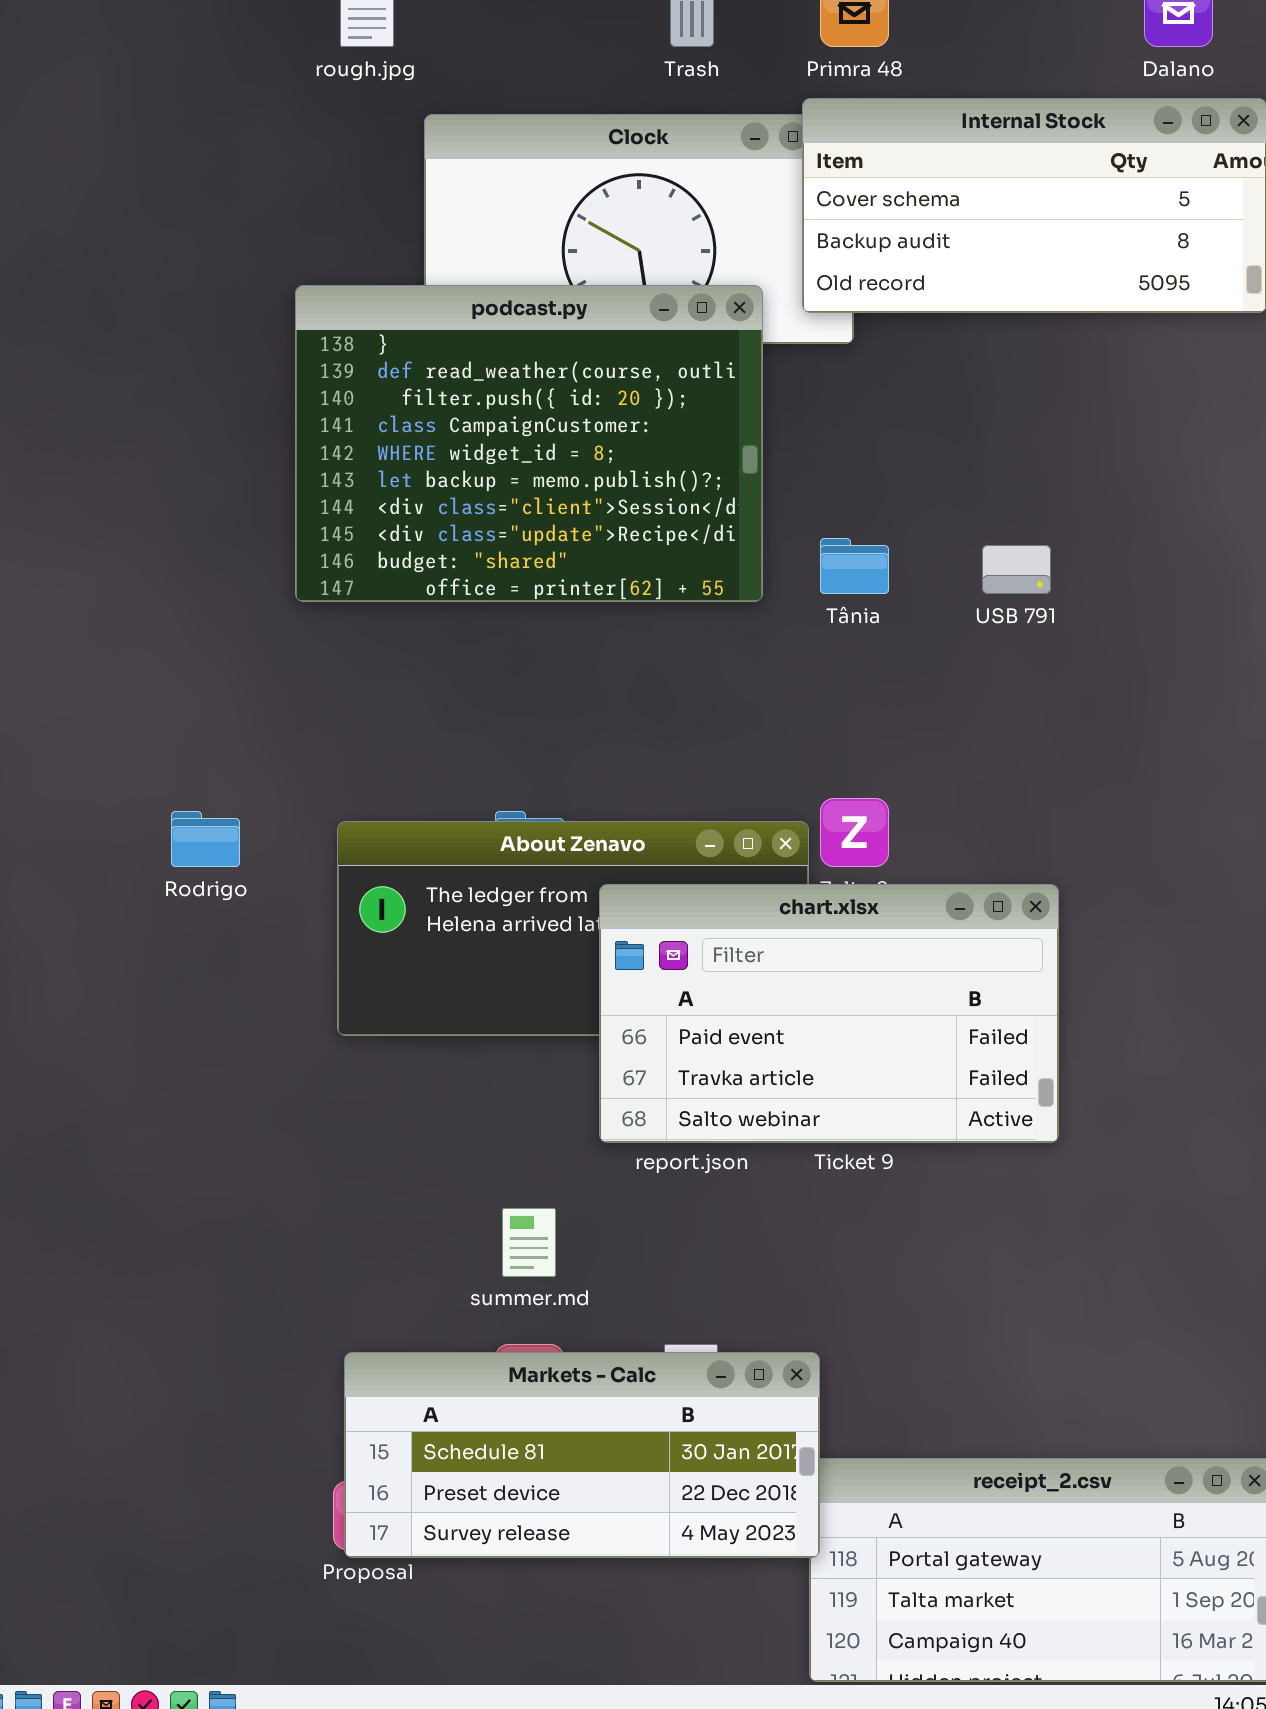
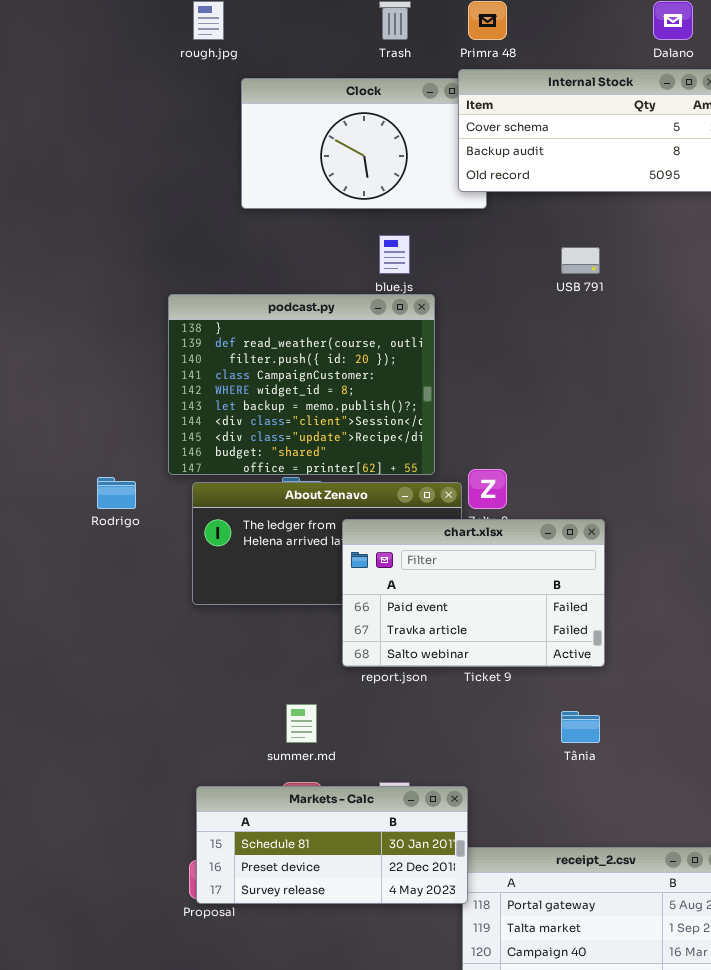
podcast.py: [295,285,763,602] -> [168,294,435,475], moved
Tânia: [820,538,889,594] -> [561,711,600,743], moved
USB 791: [982,545,1051,594] -> [561,247,600,274], moved

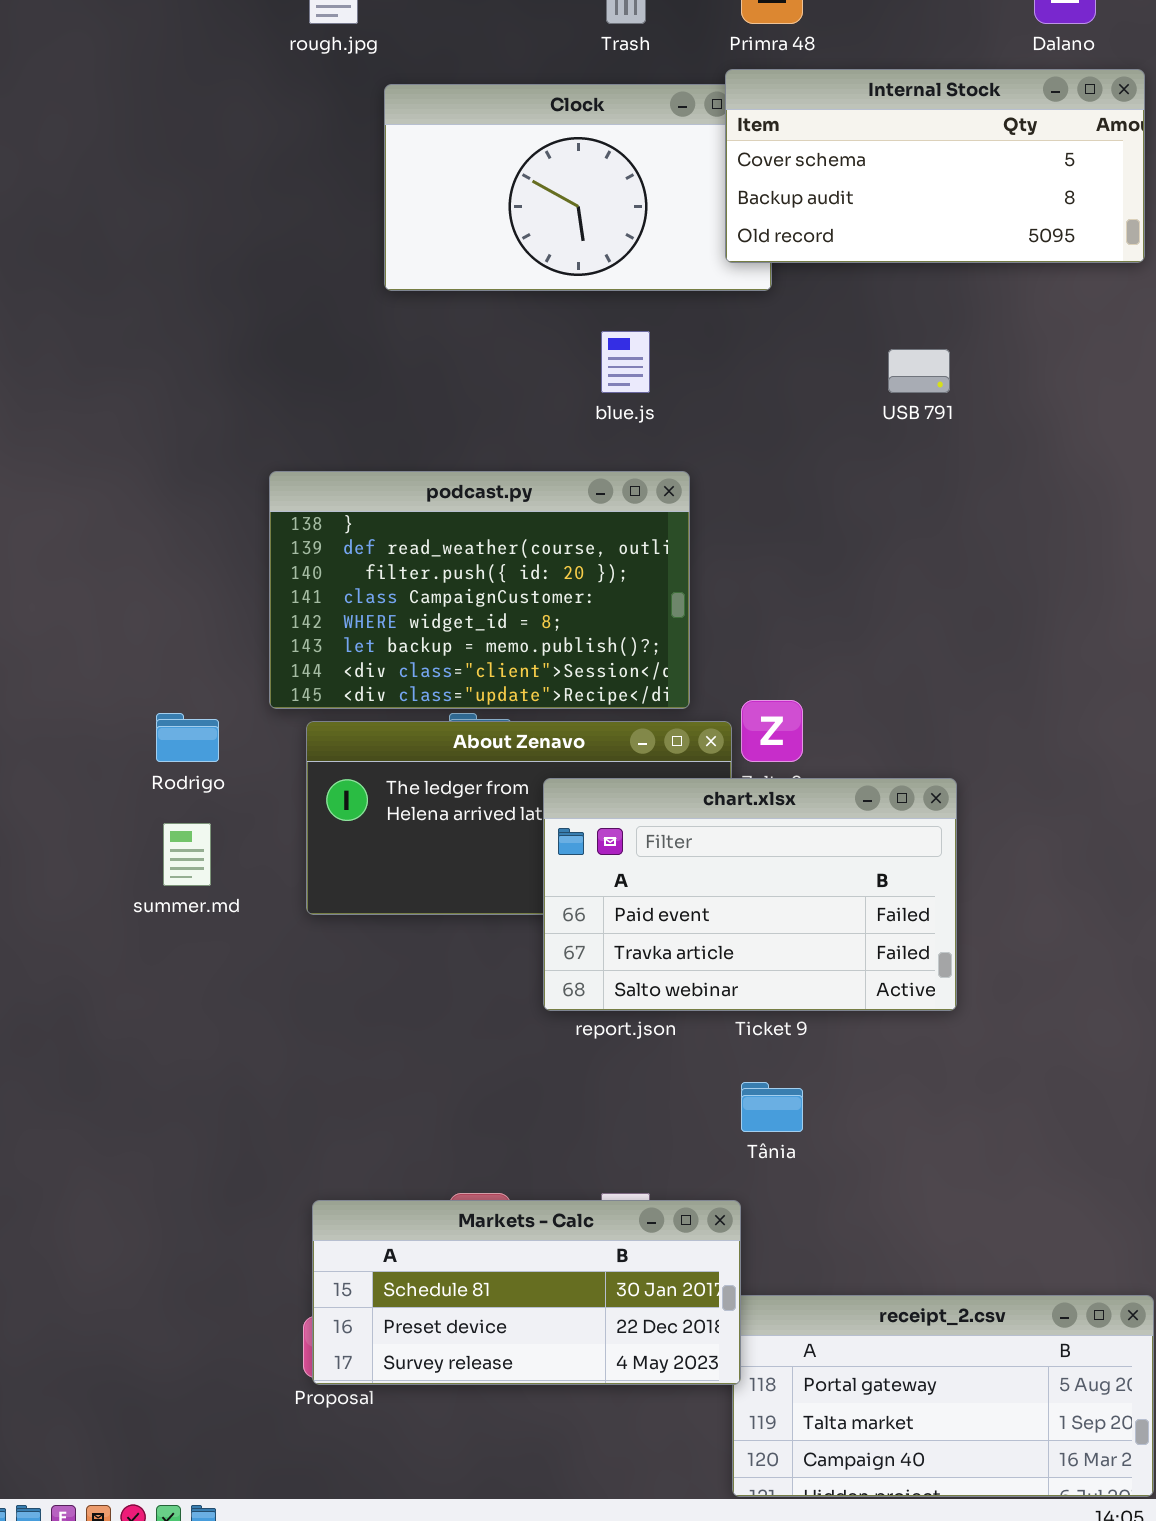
podcast.py: [168,294,435,475] -> [269,471,690,709], resized
summer.md: [286,704,317,743] -> [163,823,211,886], moved
Tânia: [561,711,600,743] -> [741,1082,803,1132], moved

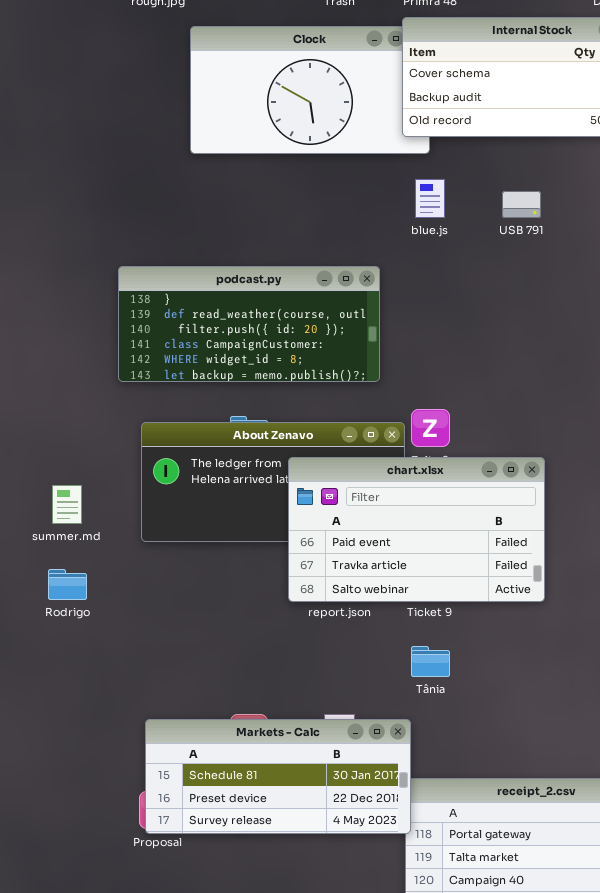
blue.js: [601,331,650,393] -> [415,179,445,218], moved
podcast.py: [269,471,690,709] -> [118,266,380,382], resized
Rodrigo: [156,713,219,762] -> [48,569,87,600], moved

